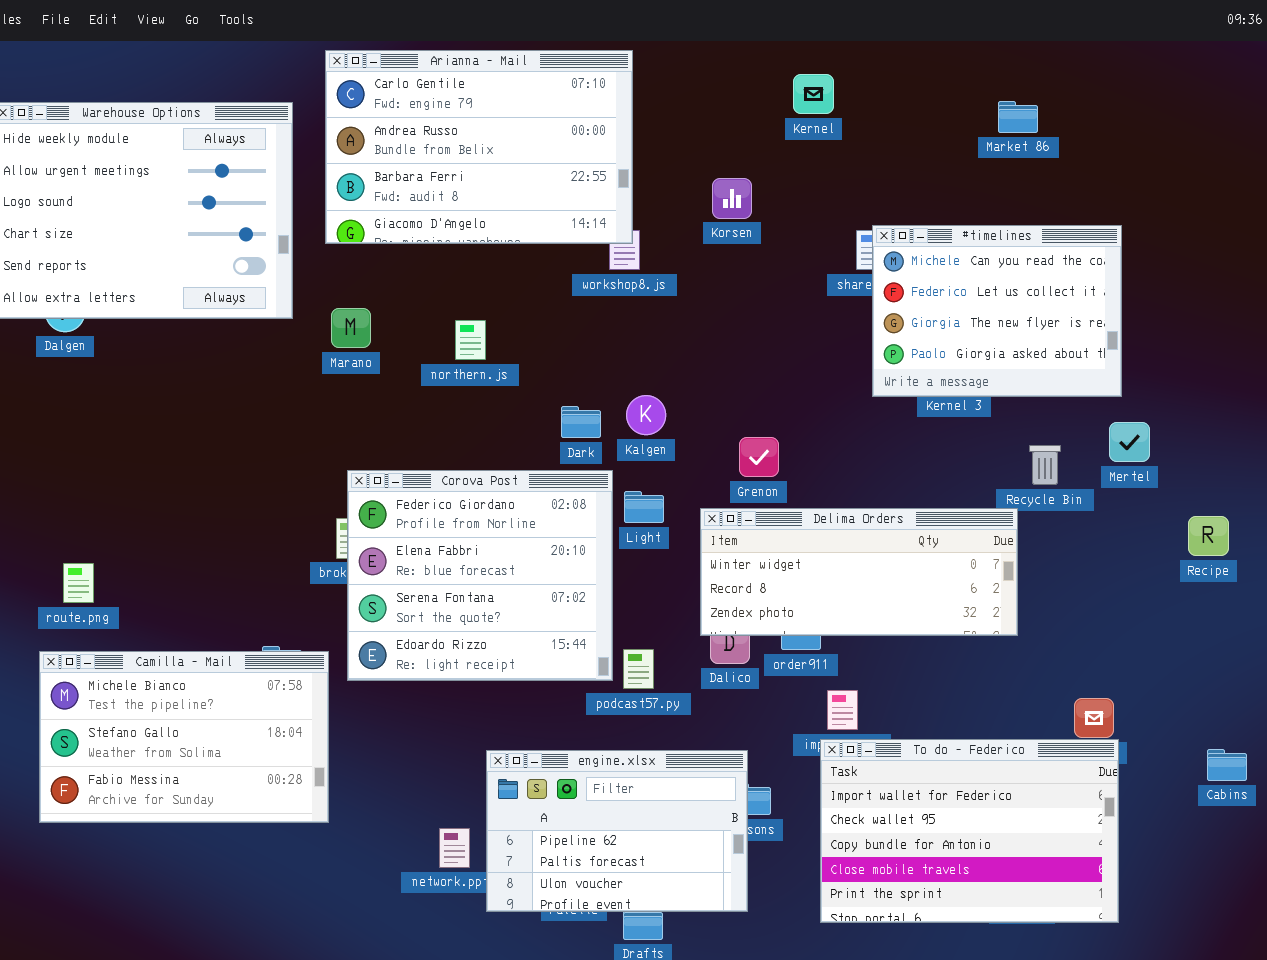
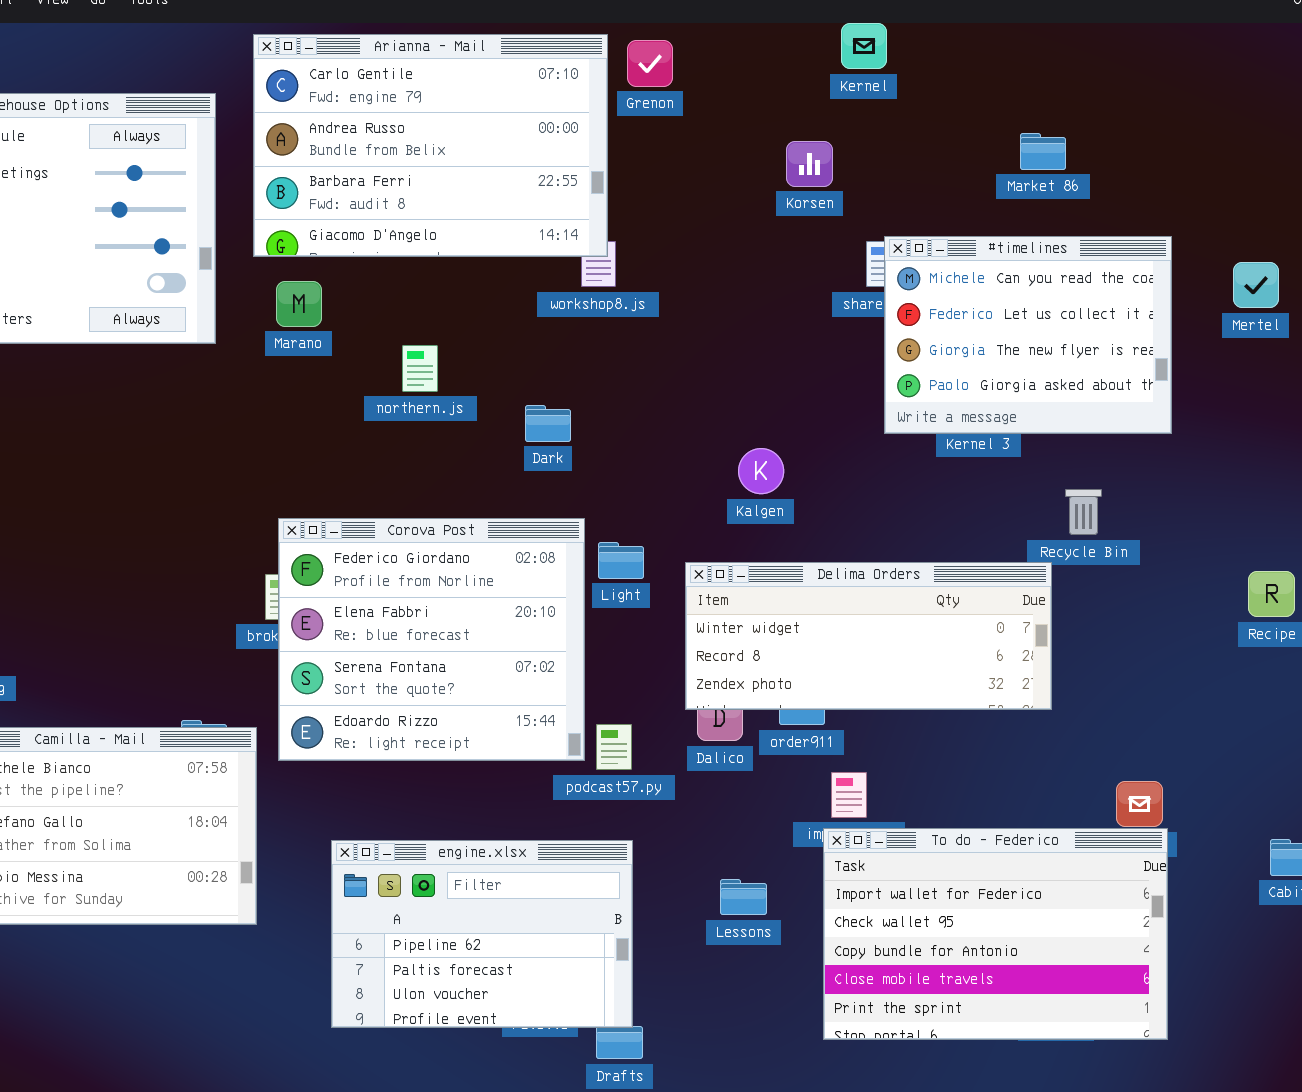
Kernel: [793,74,834,114] -> [841,23,887,69], moved
Market 86: [998,101,1038,133] -> [1020,133,1066,170], moved
Korsen: [712,178,752,219] -> [786,141,833,187], moved
Marano: [331,308,371,348] -> [276,281,322,327], moved
Kalgen: [626,395,666,435] -> [738,448,784,494], moved
Dark: [561,406,601,438] -> [525,405,571,442], moved
Mertel: [1109,422,1150,462] -> [1233,262,1279,308], moved
Grenon: [739,437,779,477] -> [627,40,673,87], moved
engine.xlsx: [486,750,748,912] -> [331,840,633,1028], moved

